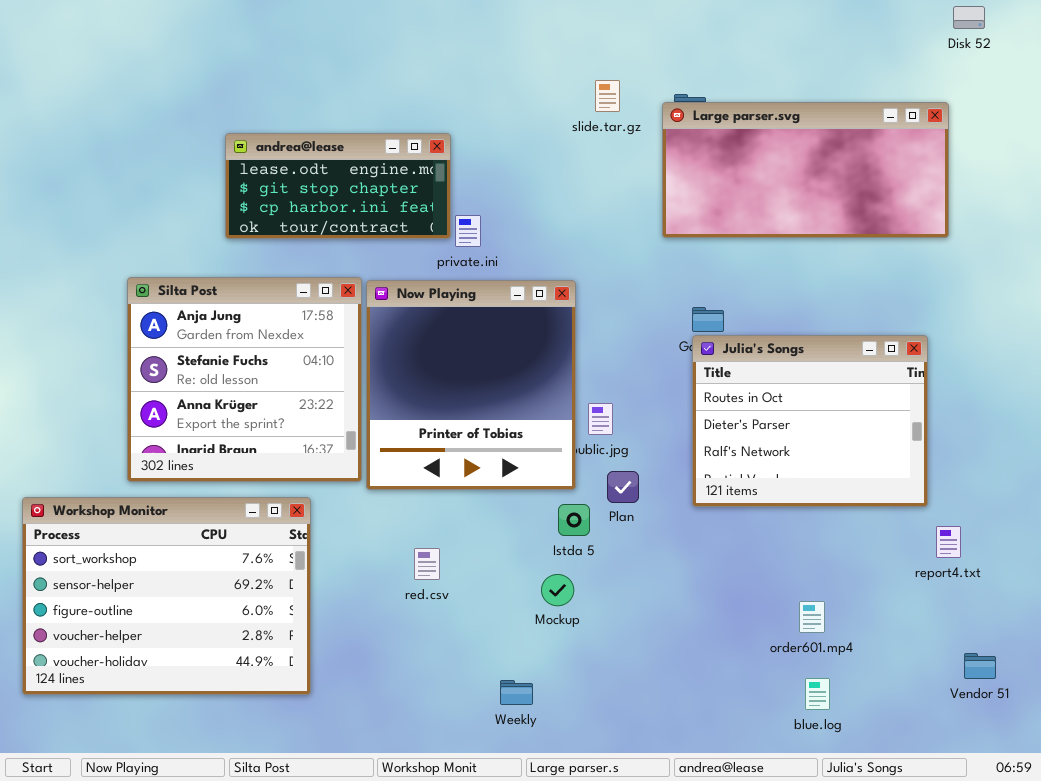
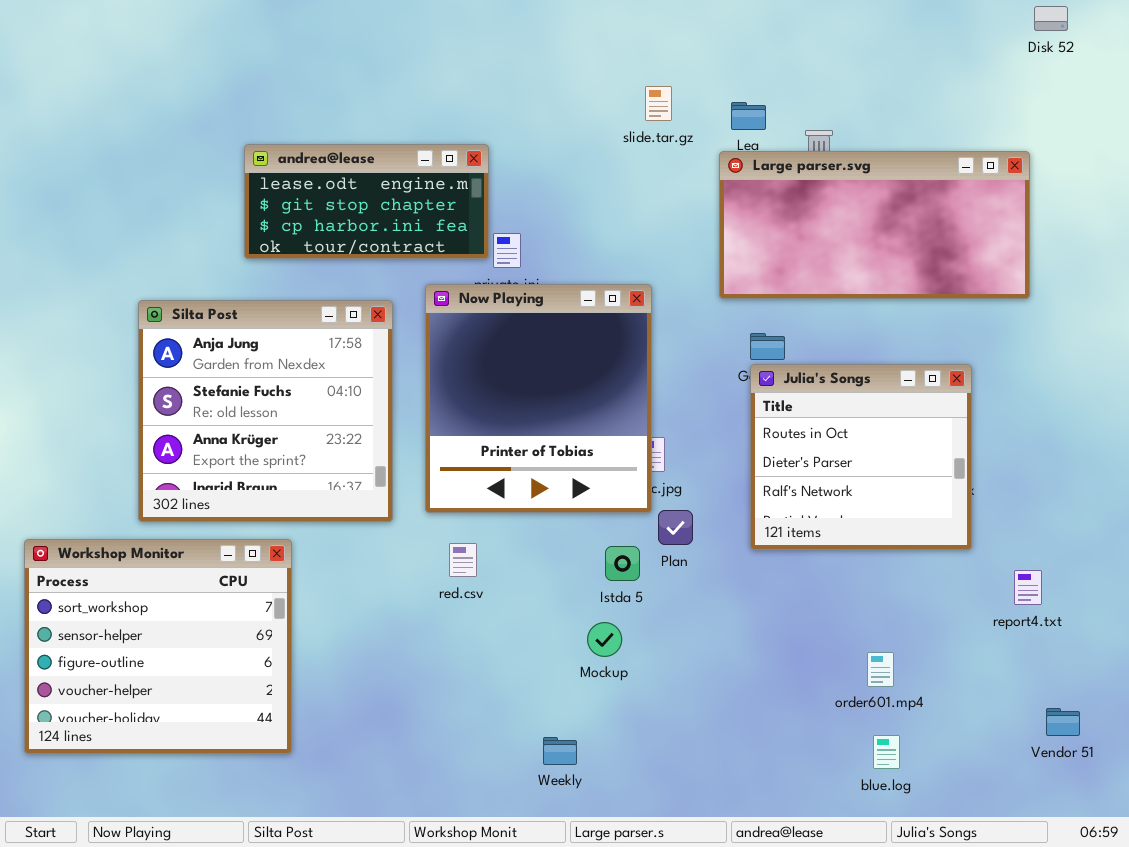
Large parser.svg: [662,102,949,238] -> [719,151,1030,299], moved
Now Playing: [366,280,576,490] -> [425,284,652,513], moved
Julia's Songs: [692,335,928,507] -> [750,364,972,550], resized
Workshop Monitor: [22,497,311,695] -> [24,539,292,754], resized
red.csv: [414,548,440,580] -> [449,543,477,577], moved

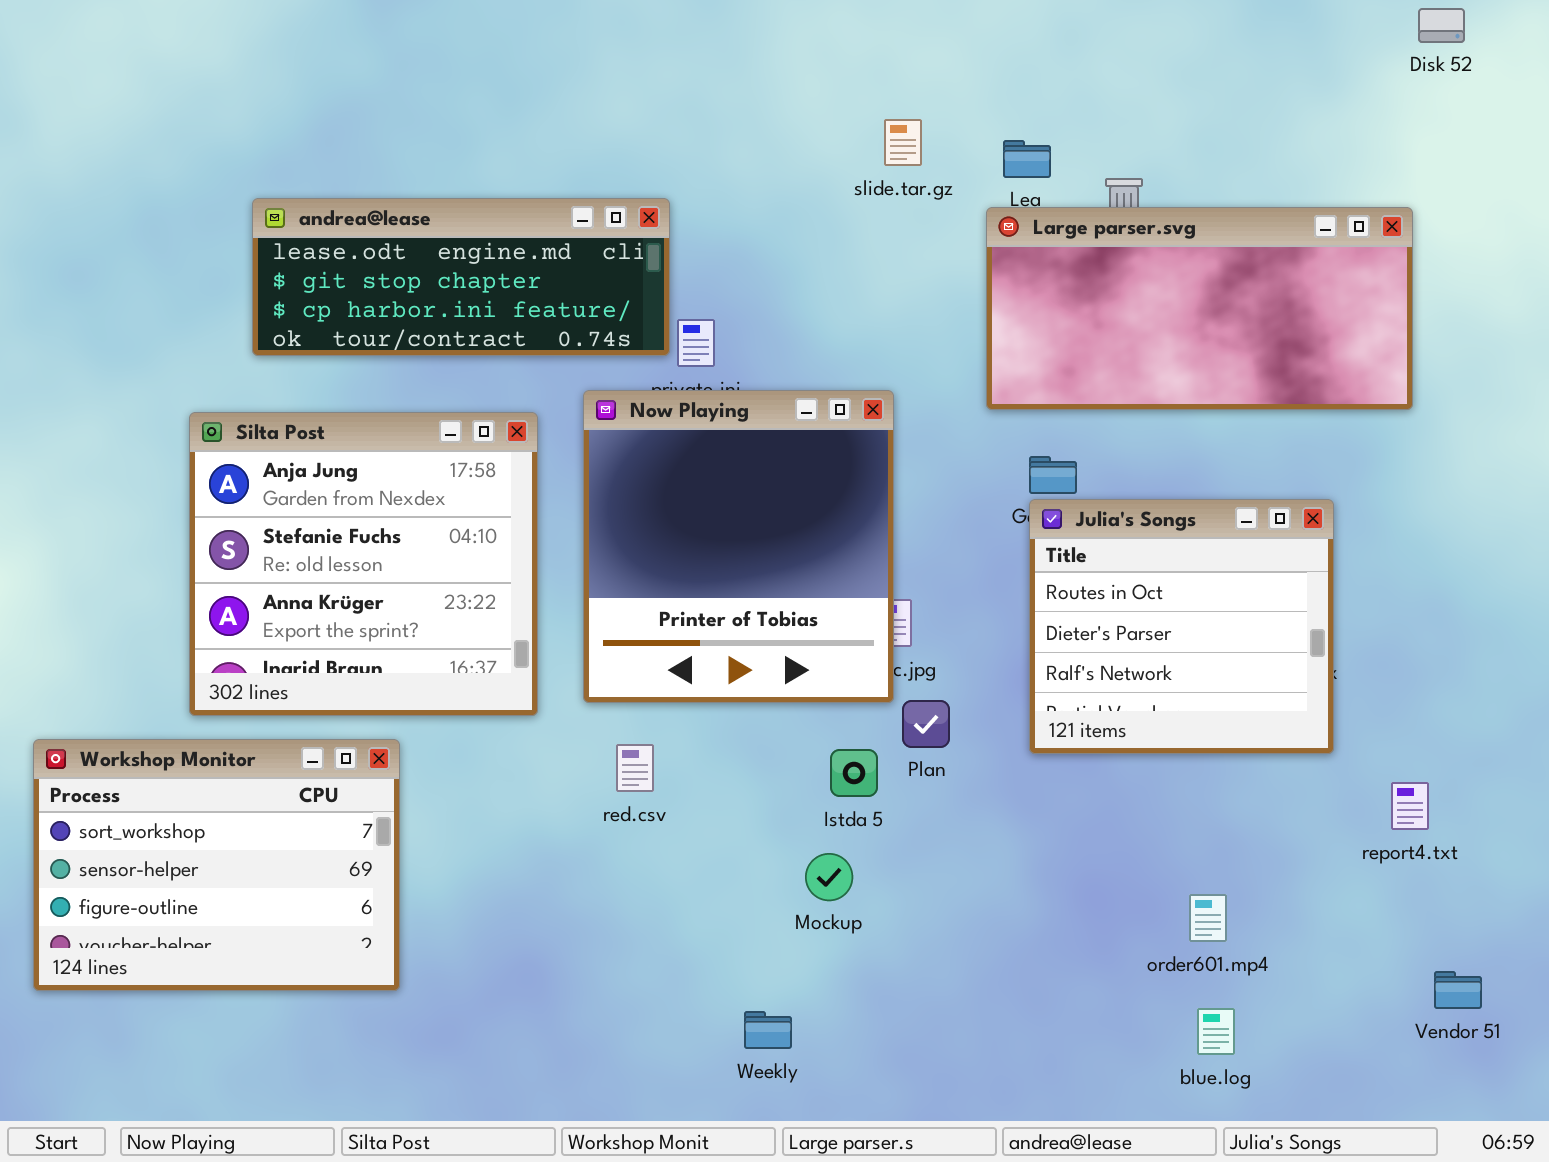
andrea@lease: [244,144,489,259] -> [252,198,670,356], resized
Workshop Monitor: [24,539,292,754] -> [33,739,400,991], resized

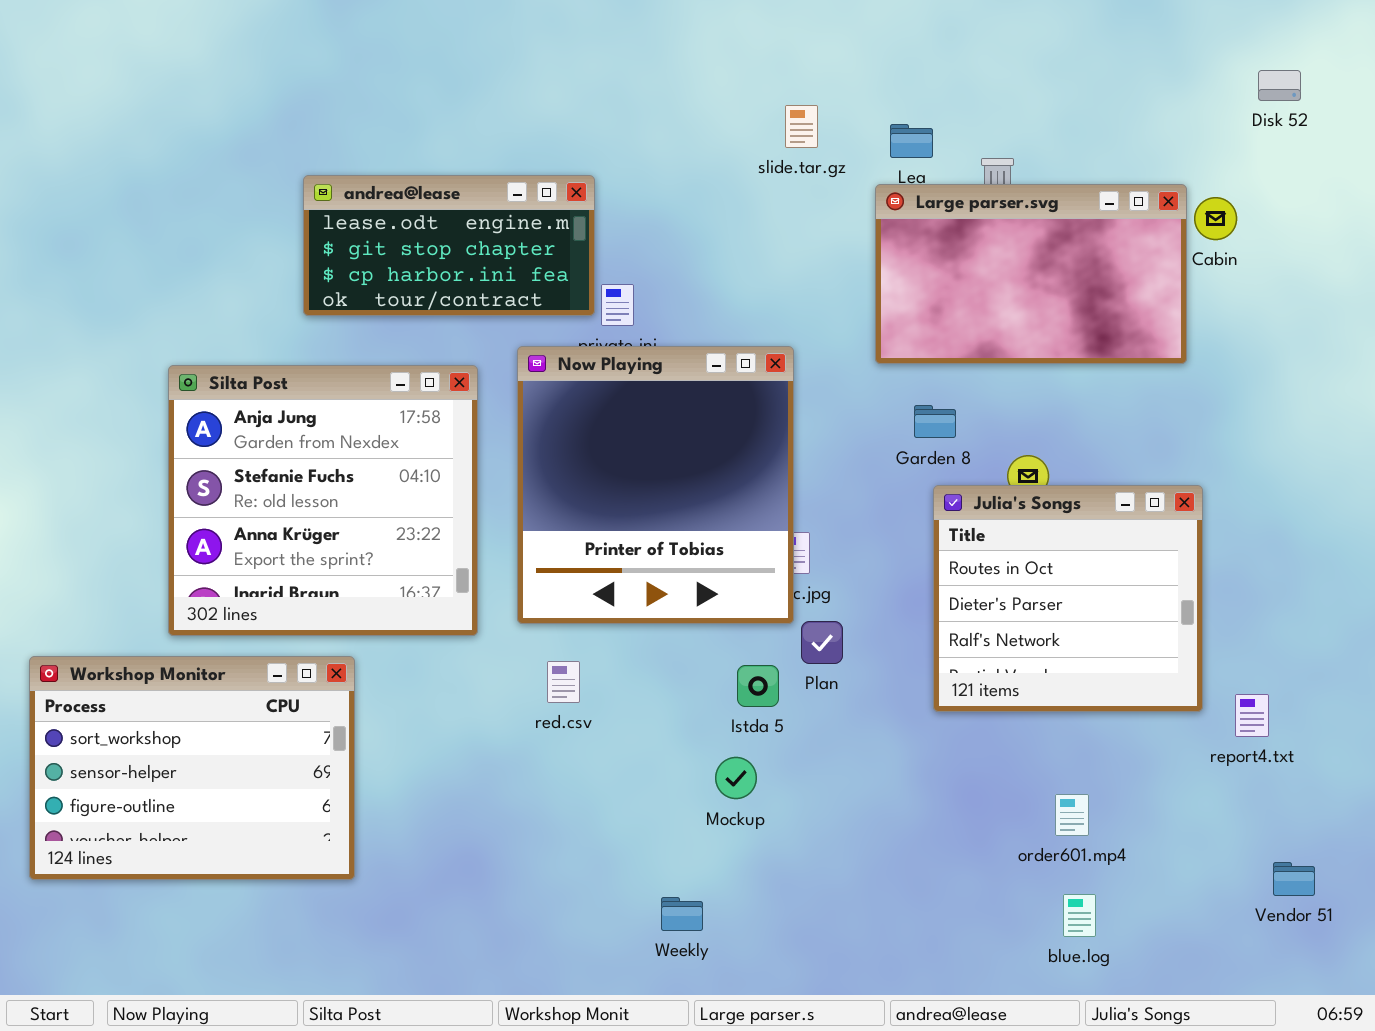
Disk 52: [1418,8,1465,43] -> [1258,70,1301,101], moved
andrea@lease: [252,198,670,356] -> [303,175,595,316], resized
Large parser.svg: [986,207,1413,410] -> [875,184,1187,364], resized
Julia's Songs: [1029,499,1334,754] -> [933,485,1203,712], moved

